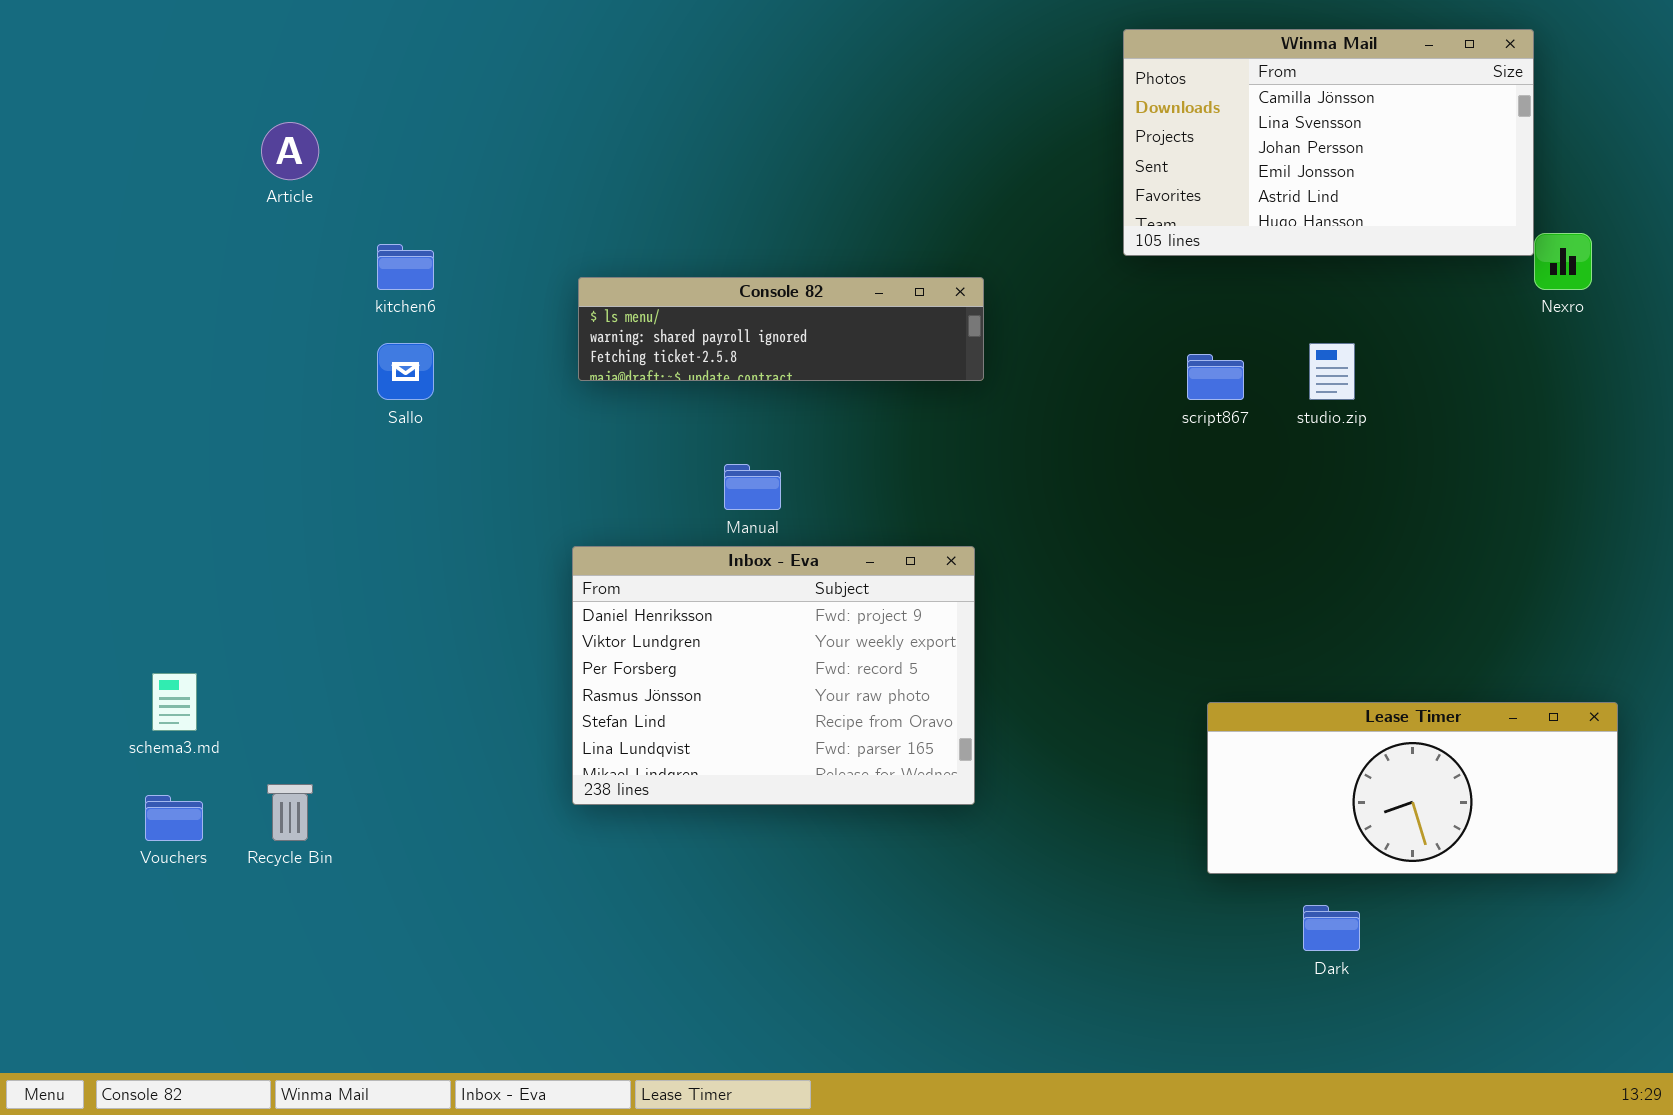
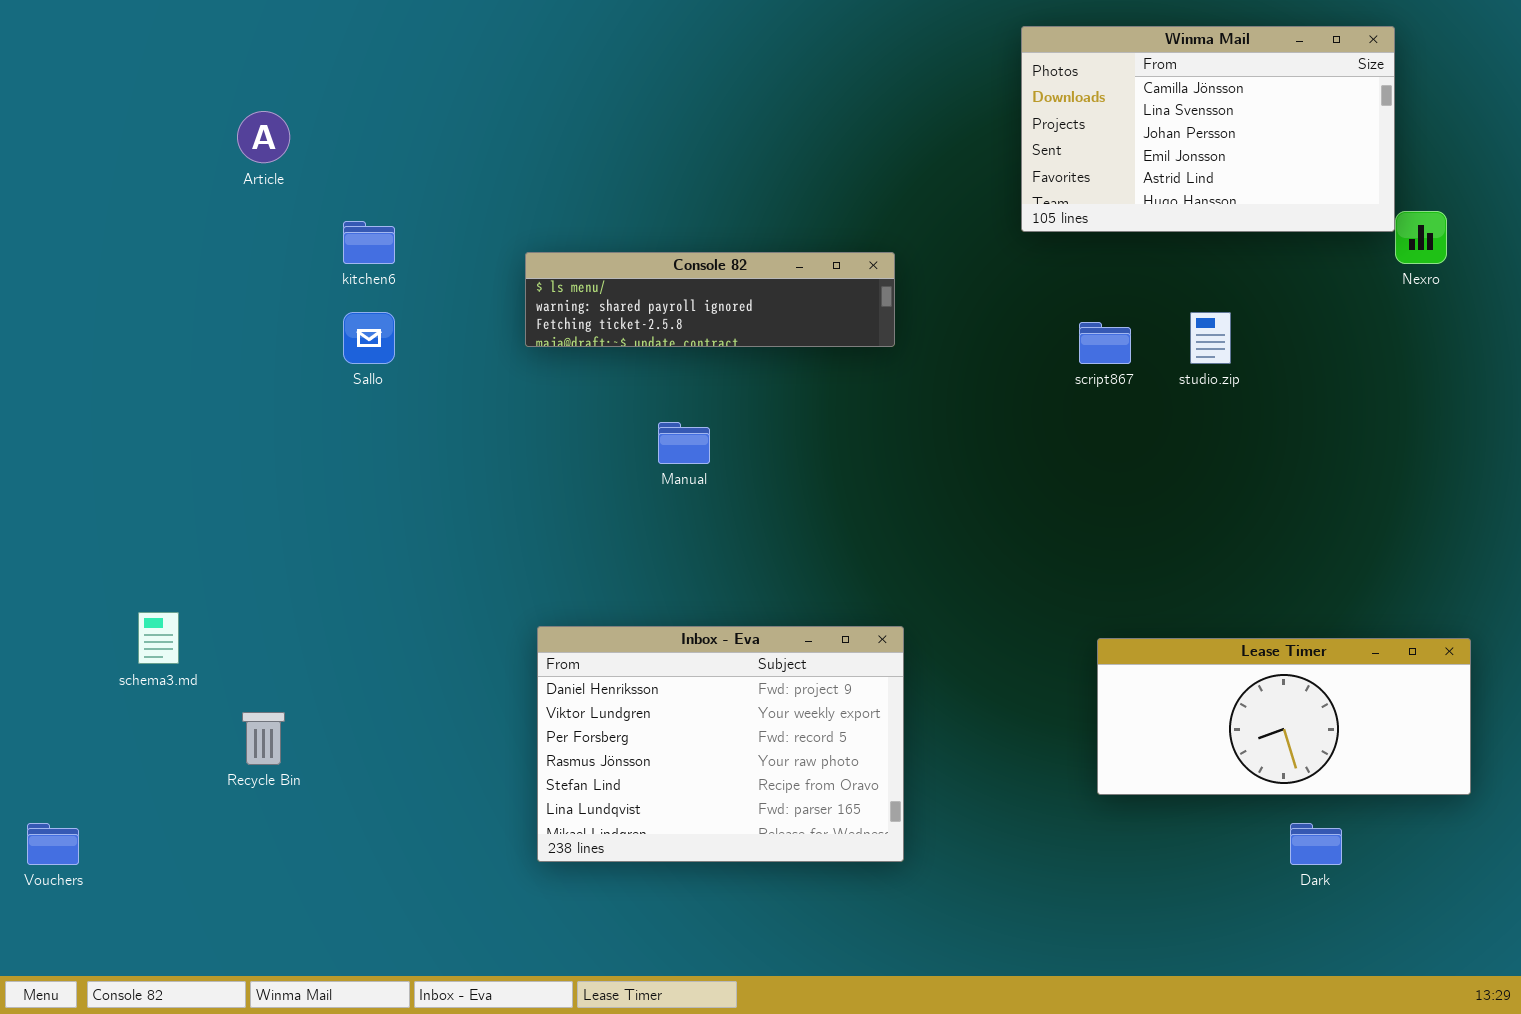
Inbox - Eva: [572,546,975,805] -> [537,626,904,862], moved
Vouchers: [145,795,203,841] -> [27,823,79,865], moved
Dark: [1303,905,1360,951] -> [1290,823,1342,865], moved

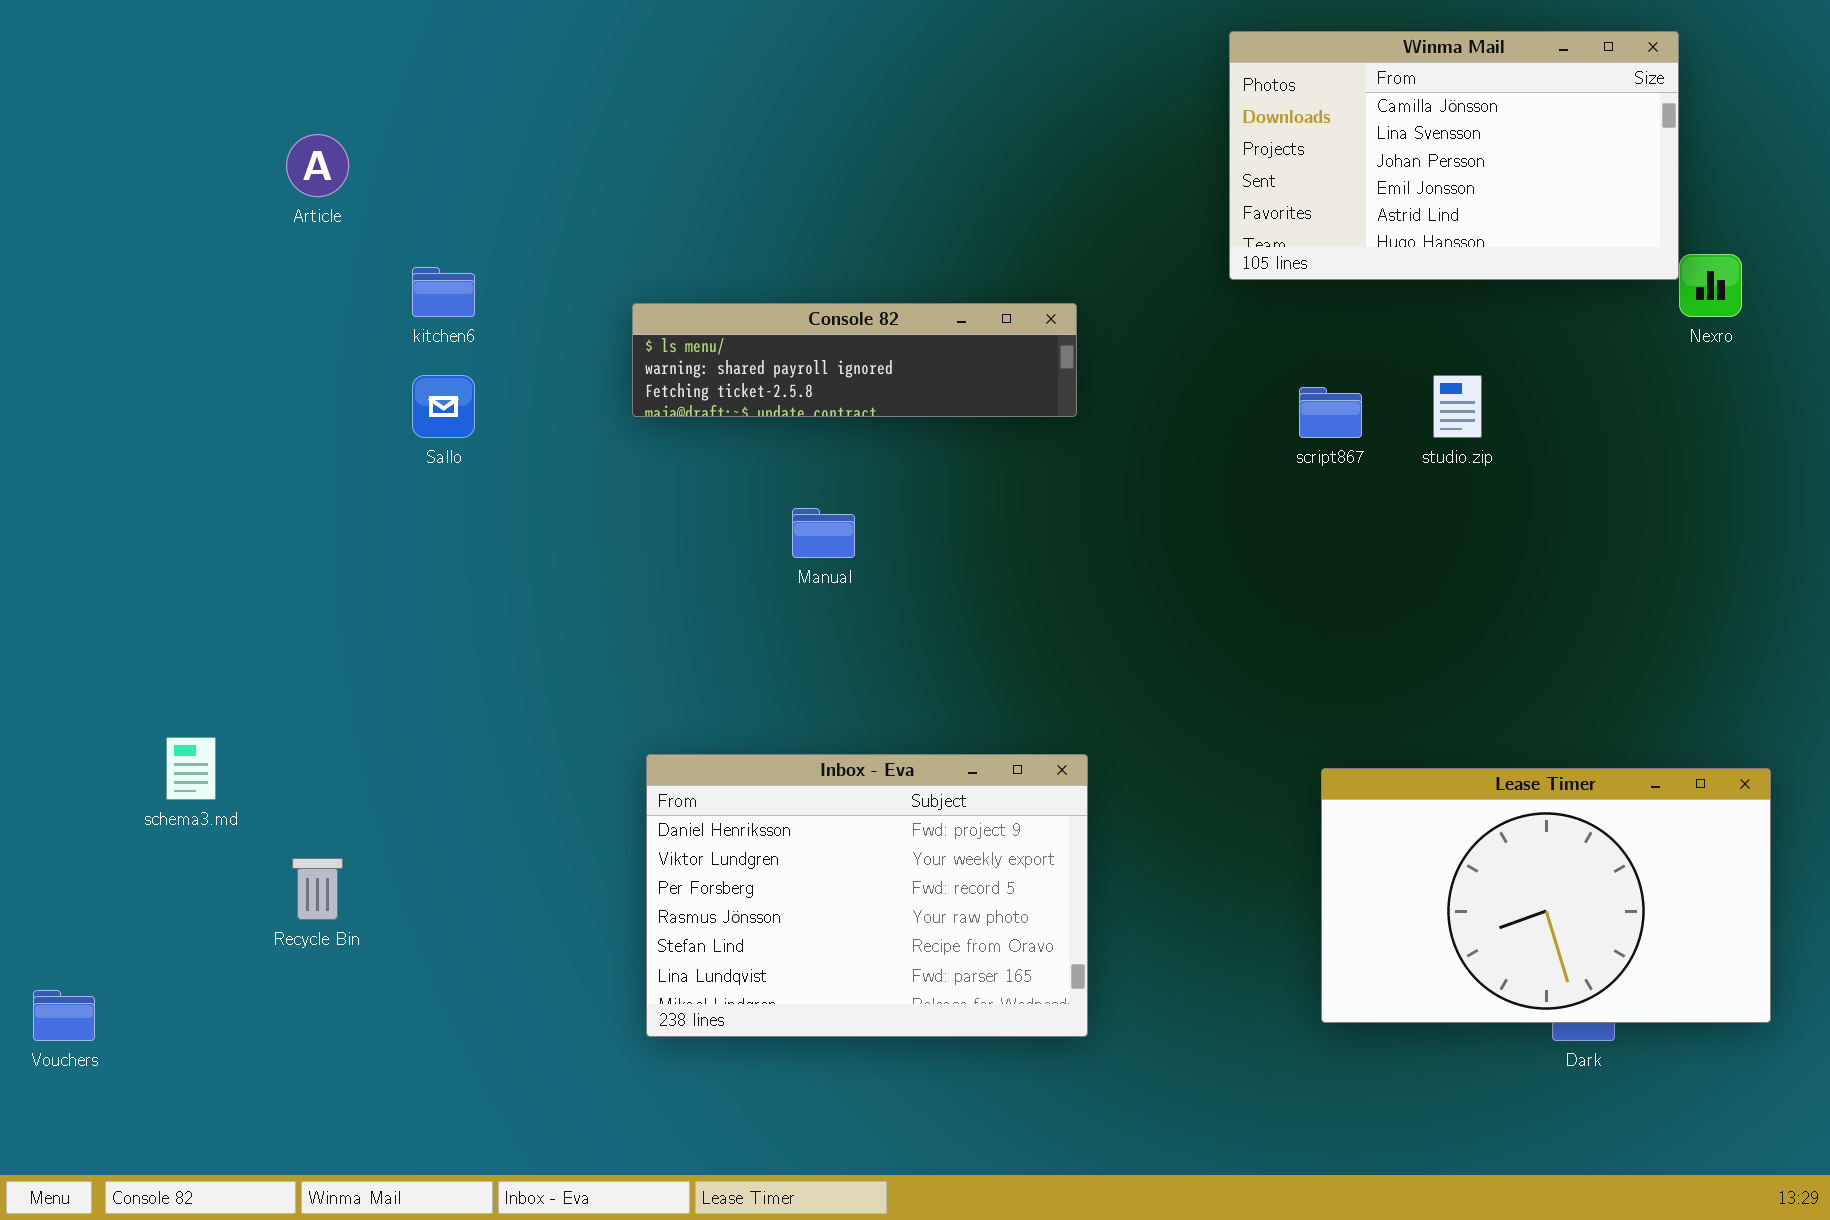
Lease Timer: [1097,638,1471,795] -> [1321,768,1771,1023], resized

